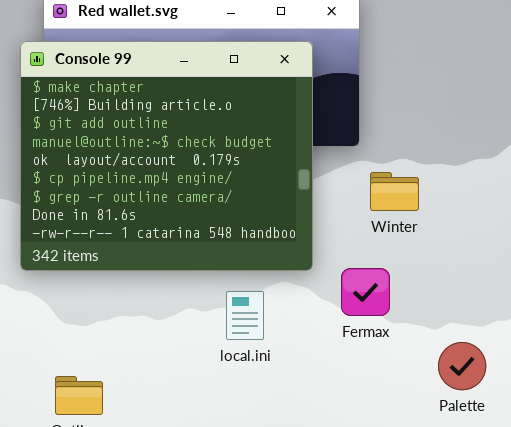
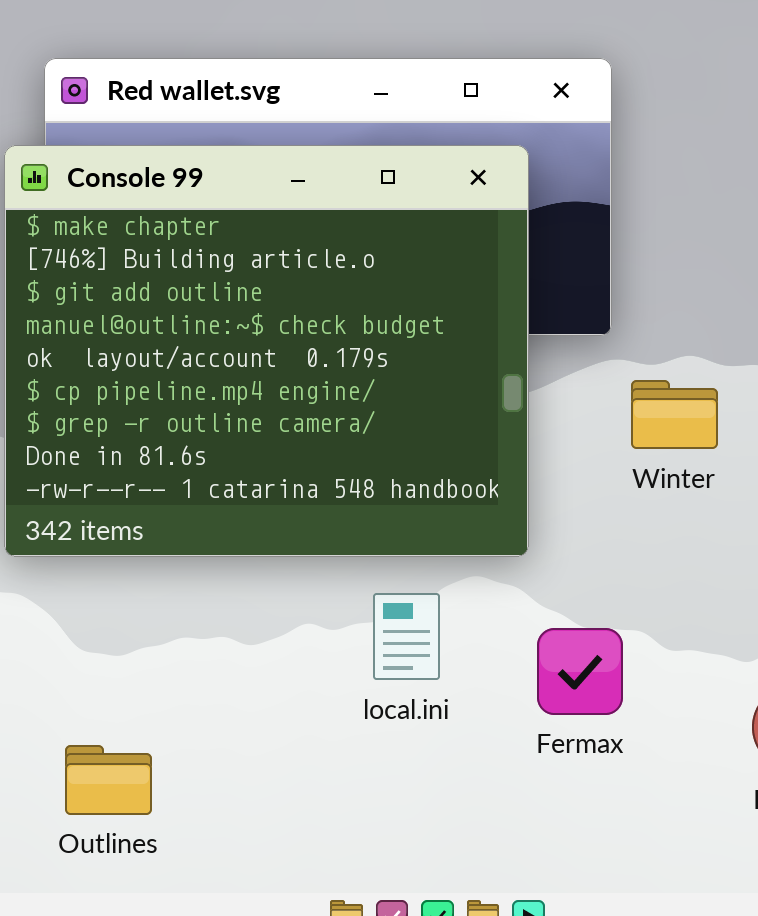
Fermax: [341,268,390,316] -> [537,628,623,715], moved

